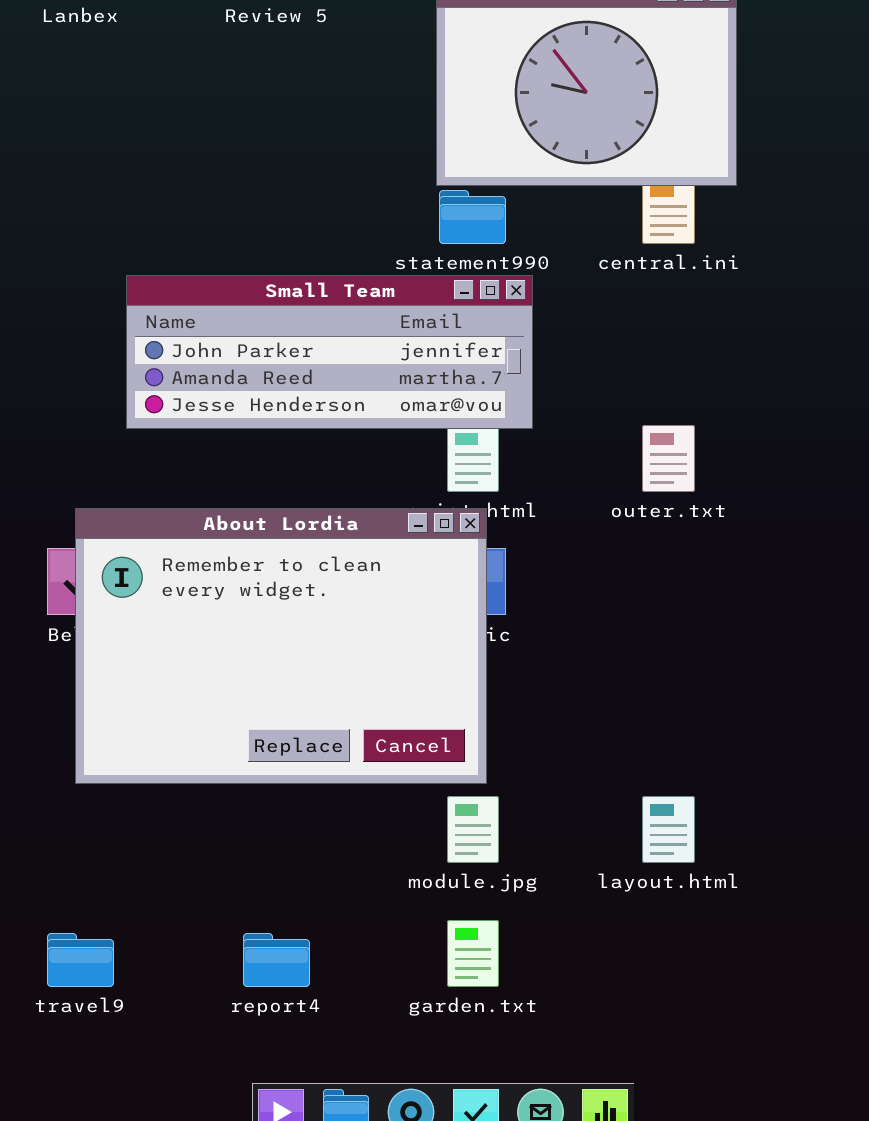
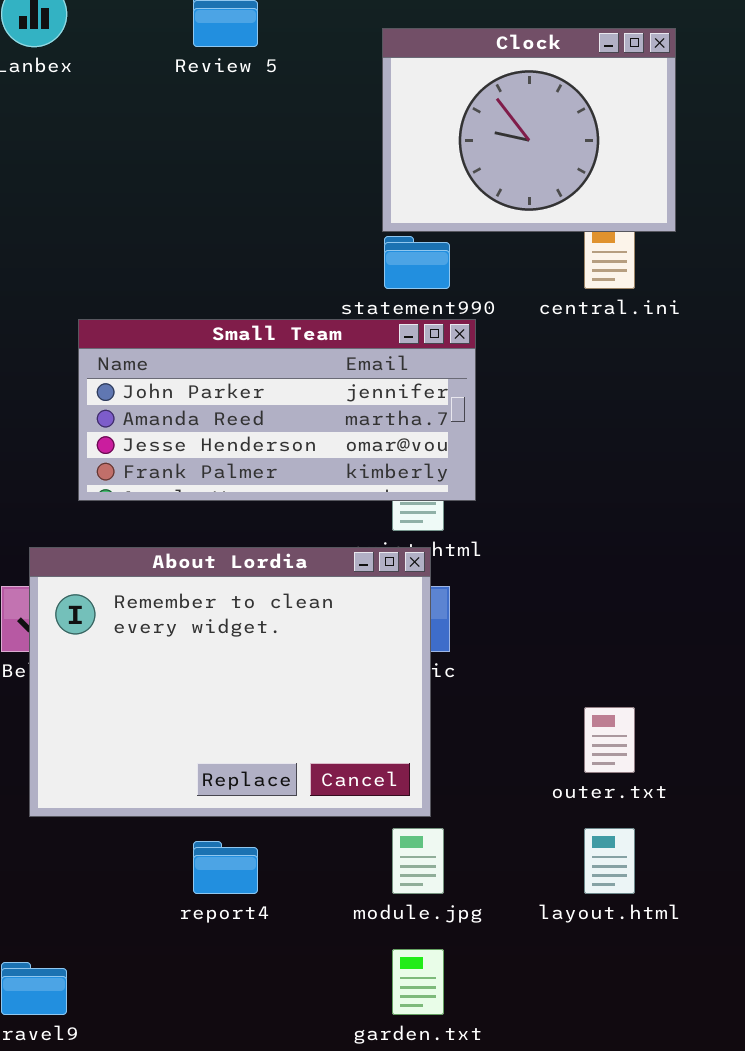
Small Team: [126,275,533,429] -> [78,319,476,501], resized
outer.txt: [642,425,695,492] -> [584,707,635,773], moved
report4: [243,933,310,987] -> [193,841,258,894], moved

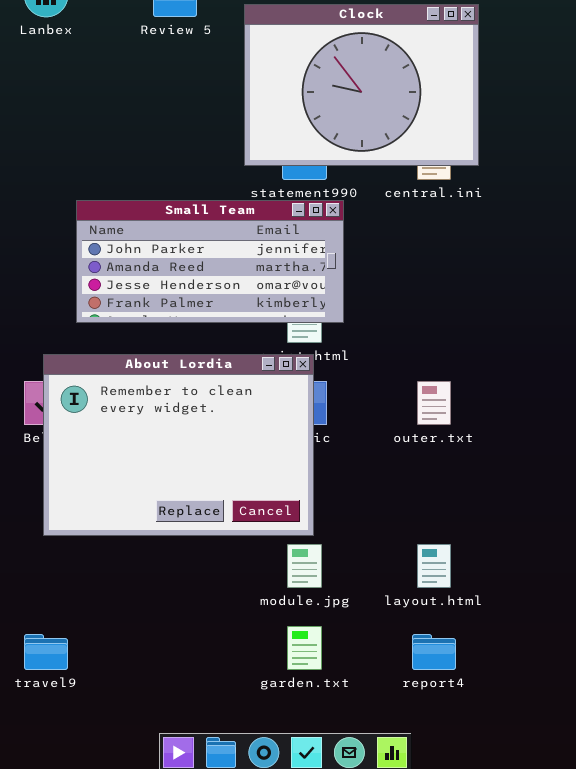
Clock: [382,28,676,232] -> [244,4,479,166], resized
outer.txt: [584,707,635,773] -> [417,381,451,425], moved
report4: [193,841,258,894] -> [412,634,456,670], moved

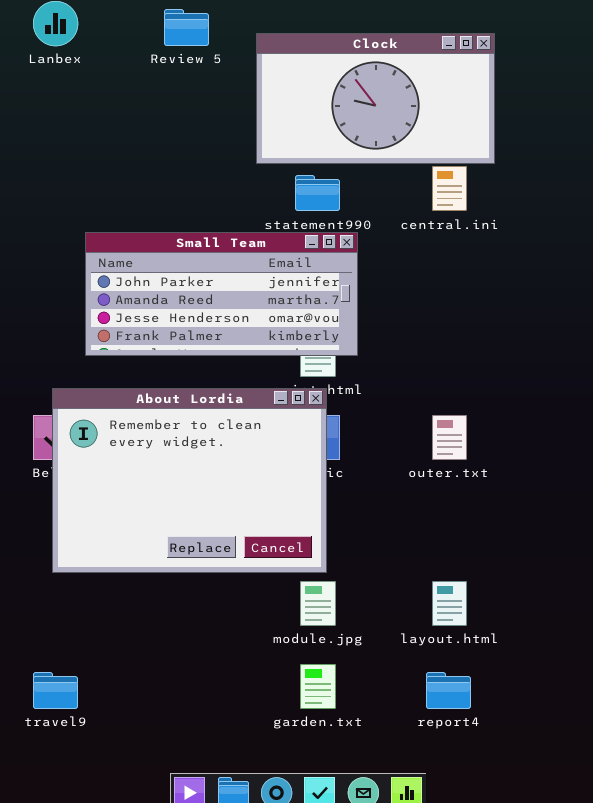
Clock: [244,4,479,166] -> [256,33,495,164], resized

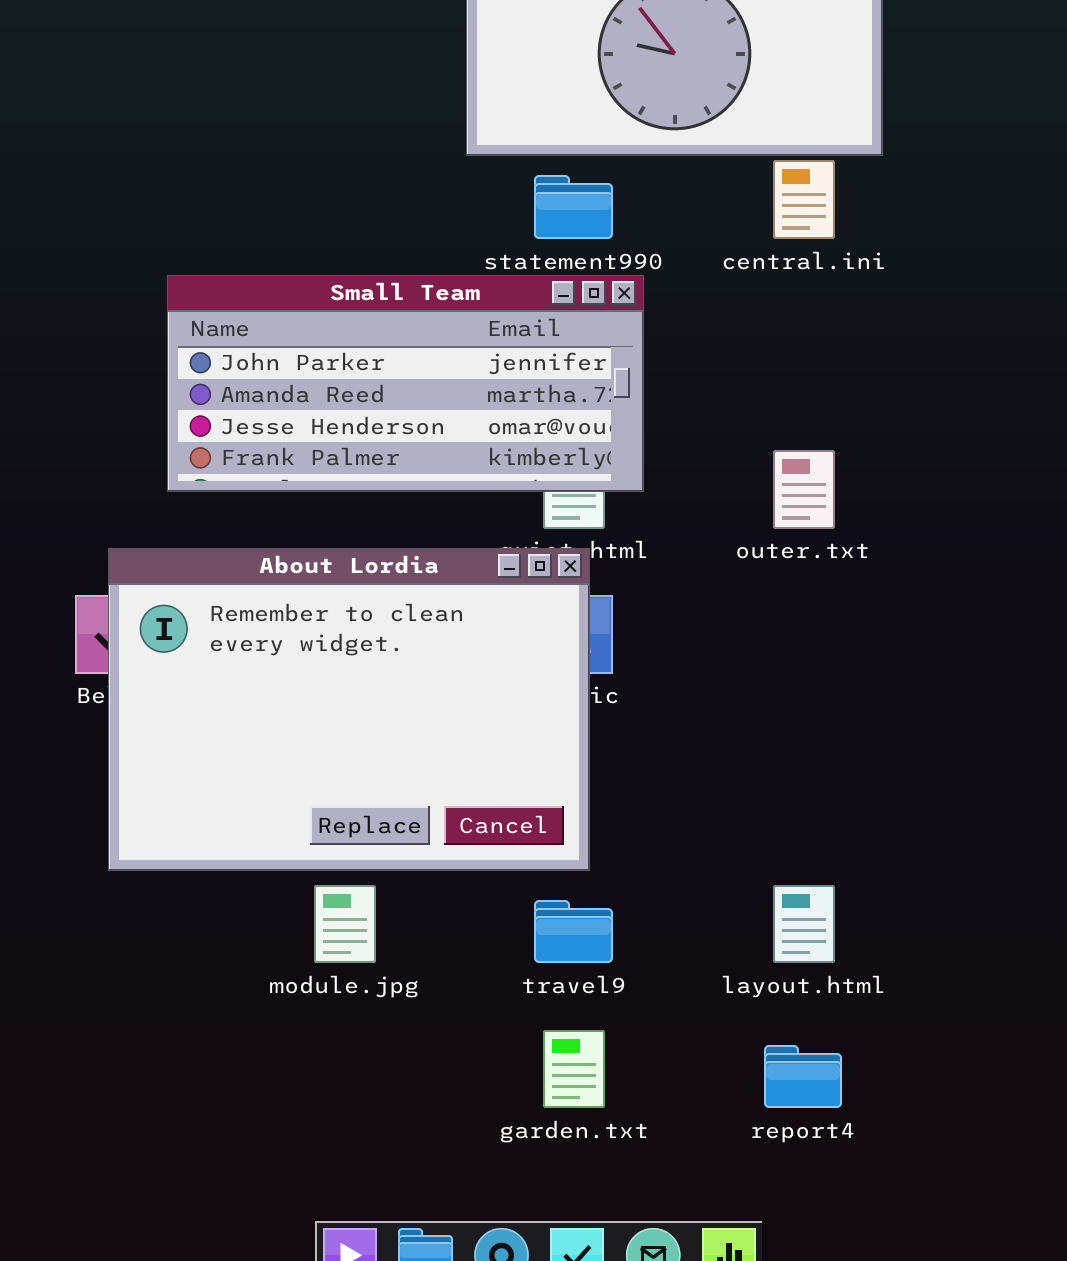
outer.txt: [432,415,467,460] -> [773,450,835,529], moved
module.jpg: [300,581,336,626] -> [314,885,376,963], moved
travel9: [33,672,78,709] -> [534,900,613,963], moved

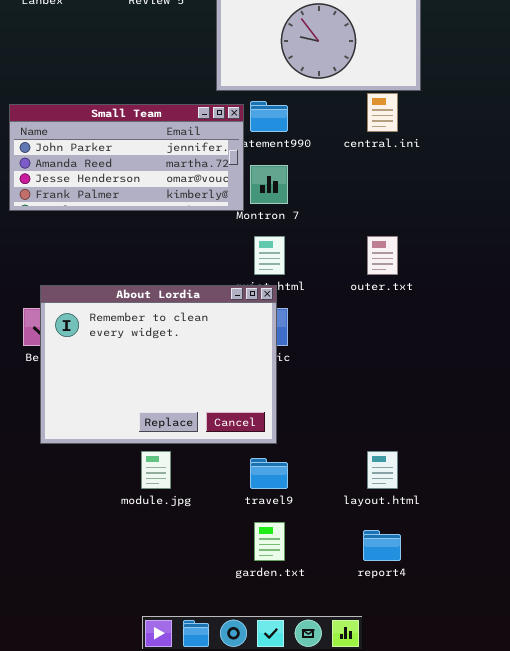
Small Team: [167,275,644,492] -> [9,104,244,211], moved

